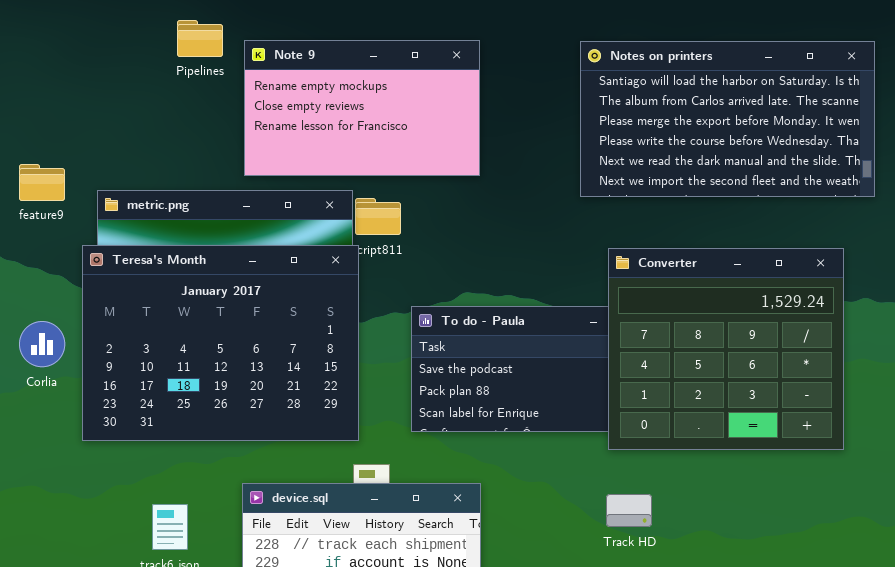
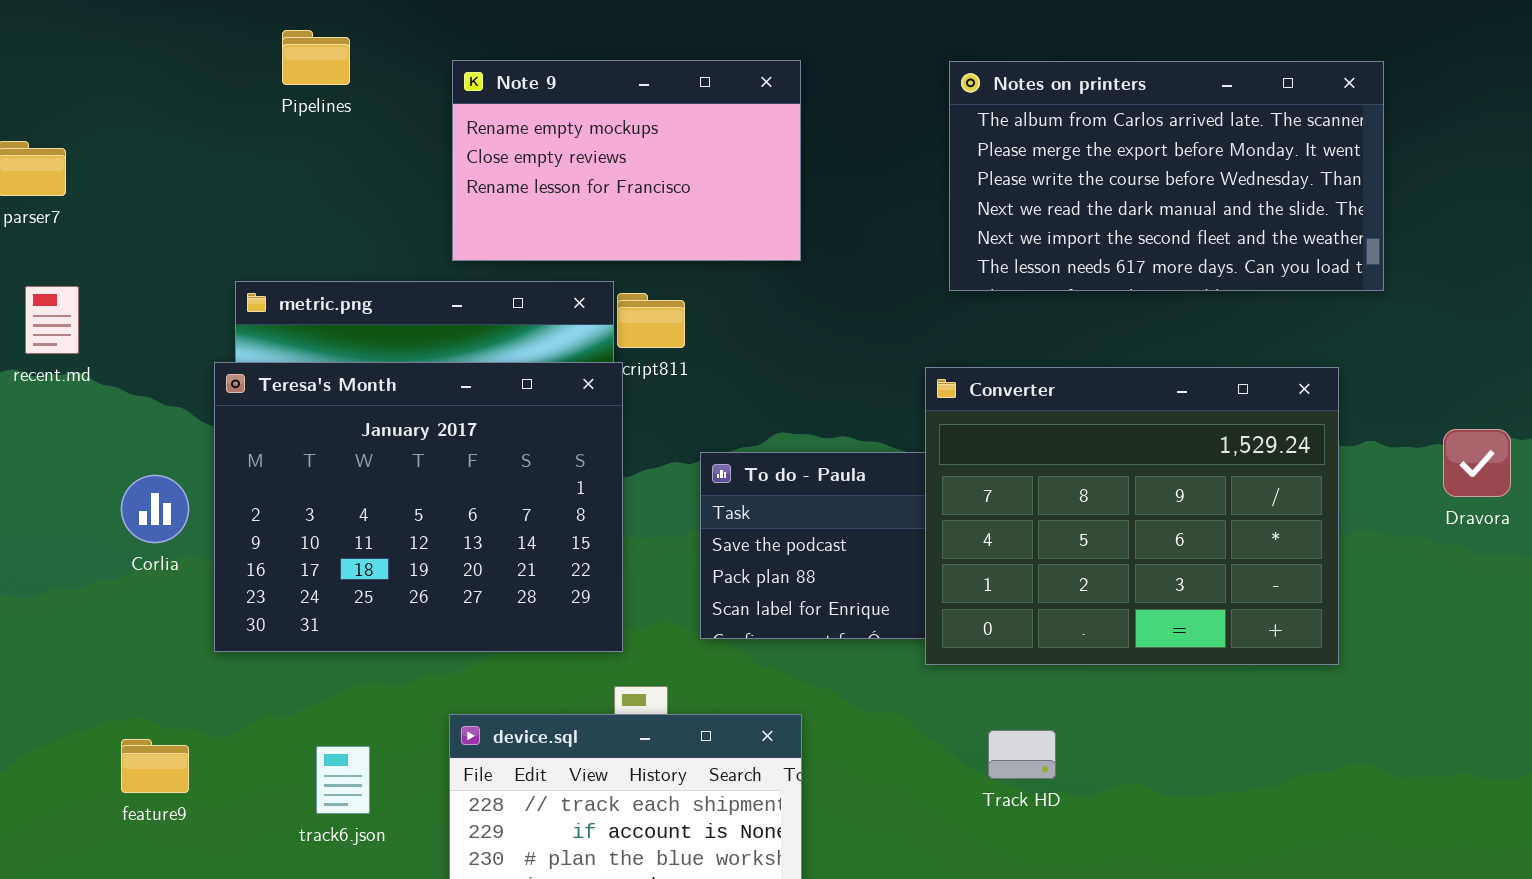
Pipelines: [177,20,223,57] -> [282,30,350,85], moved
Notes on printers: [580,41,875,197] -> [949,61,1384,291], scrolled down 1 row
feature9: [19,164,65,201] -> [121,739,189,793], moved
Converter: [608,248,844,450] -> [925,367,1339,665], resized

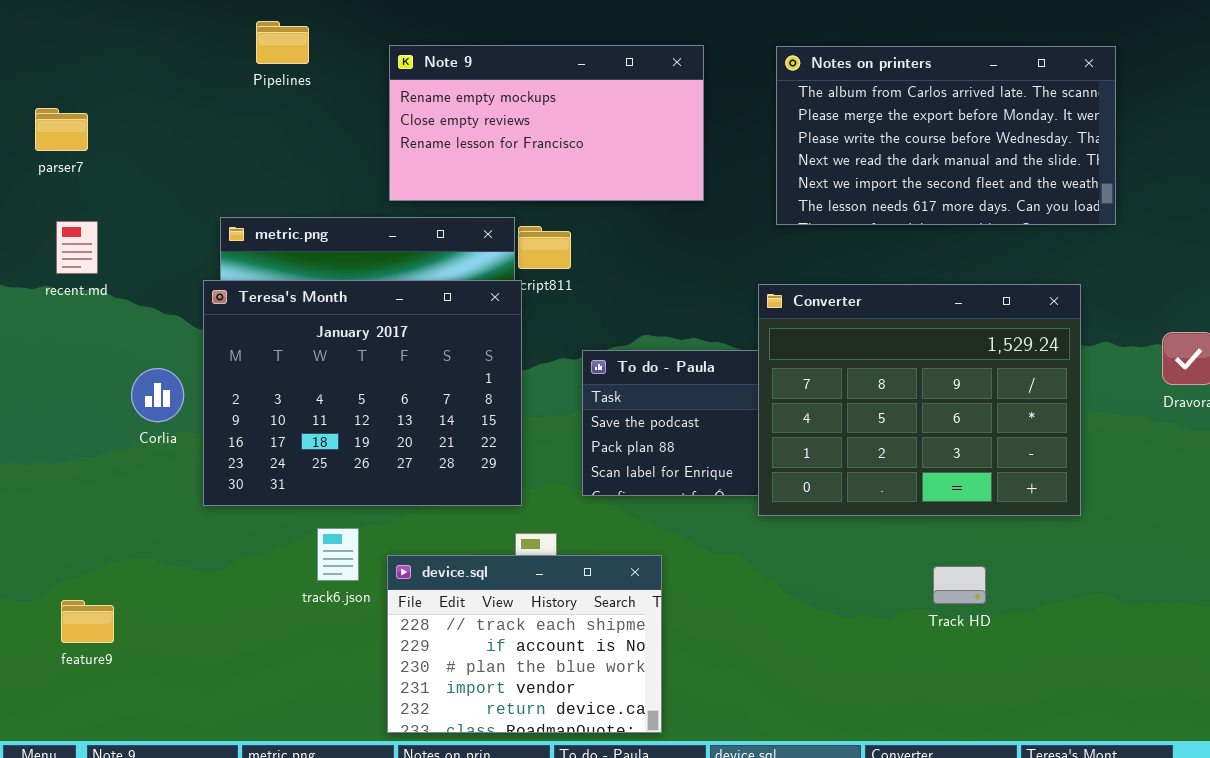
Note 9: [452,60,801,261] -> [389,45,704,201], resized
Track HD: [988,730,1056,779] -> [933,566,986,604], moved
feature9: [121,739,189,793] -> [61,600,114,643], moved
track6.json: [316,746,370,814] -> [317,528,359,581], moved

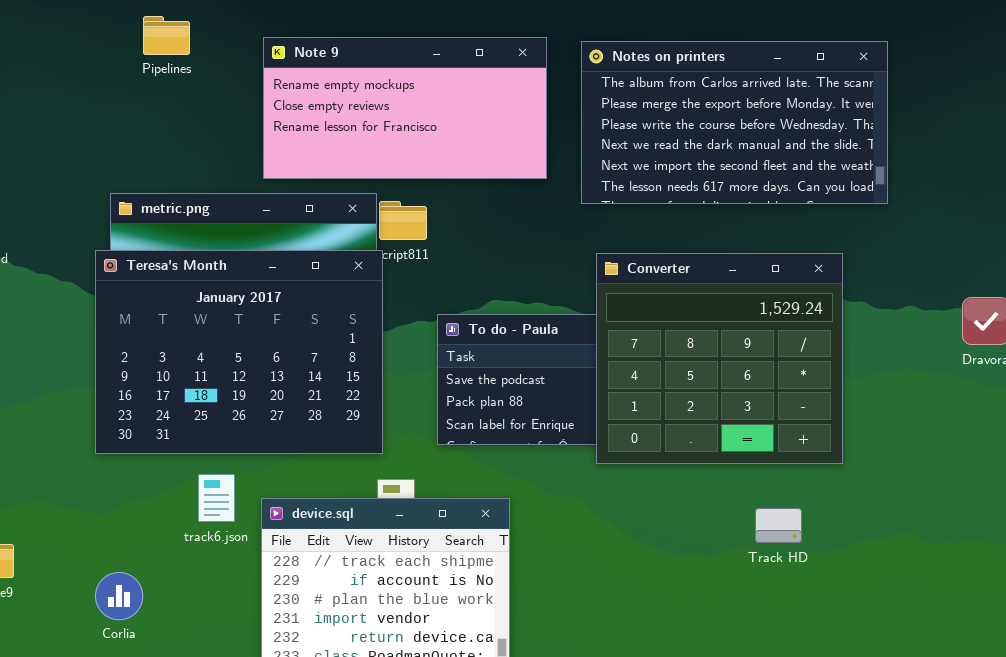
Notes on printers: [776,46,1116,225] -> [581,41,888,204], moved
Converter: [758,284,1081,516] -> [596,253,843,464], resized
Corlia: [131,368,184,422] -> [95,572,143,620], moved

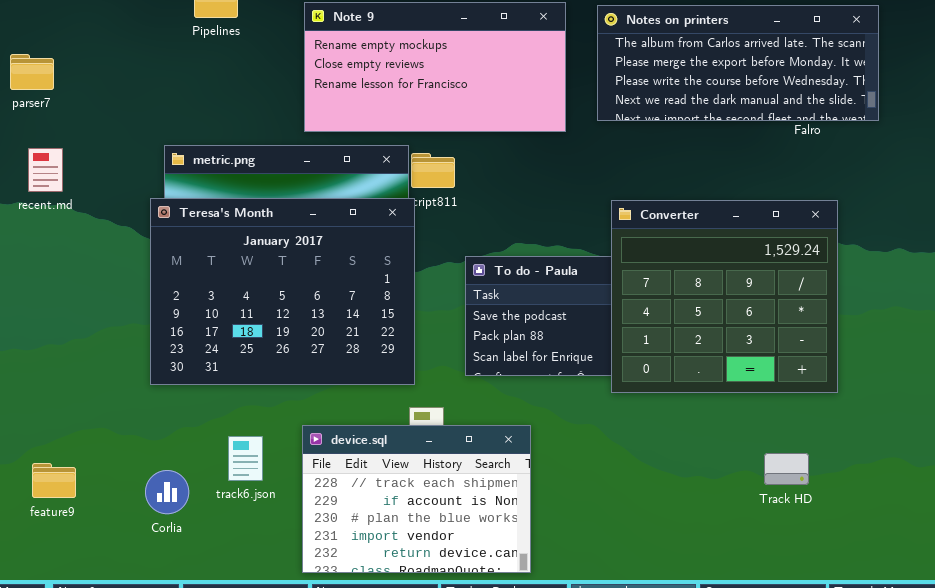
Notes on printers: [581,41,888,204] -> [597,5,879,121], resized
track6.json: [198,474,235,522] -> [228,436,263,481], moved
Track HD: [755,508,802,543] -> [764,453,809,485], moved
Corlia: [95,572,143,620] -> [145,470,189,514], moved

